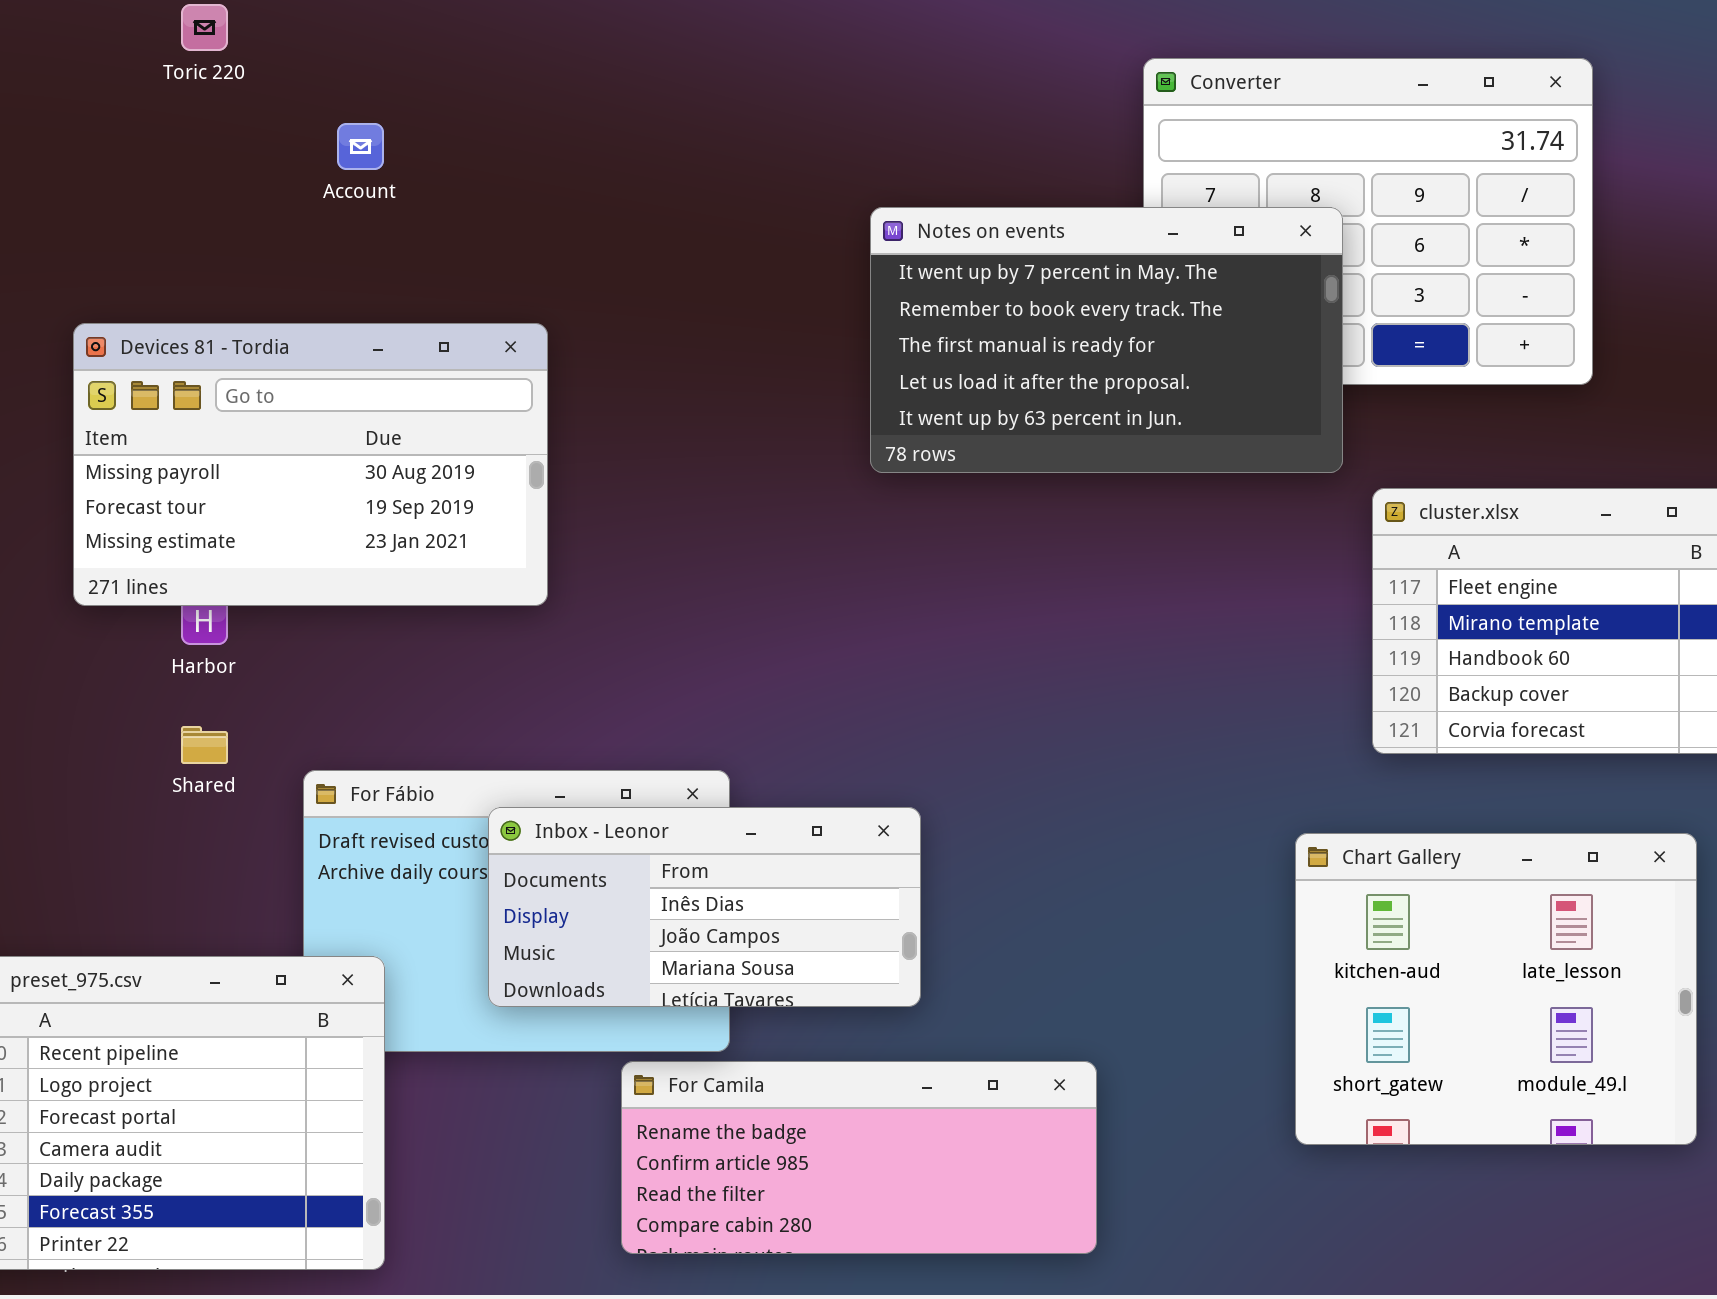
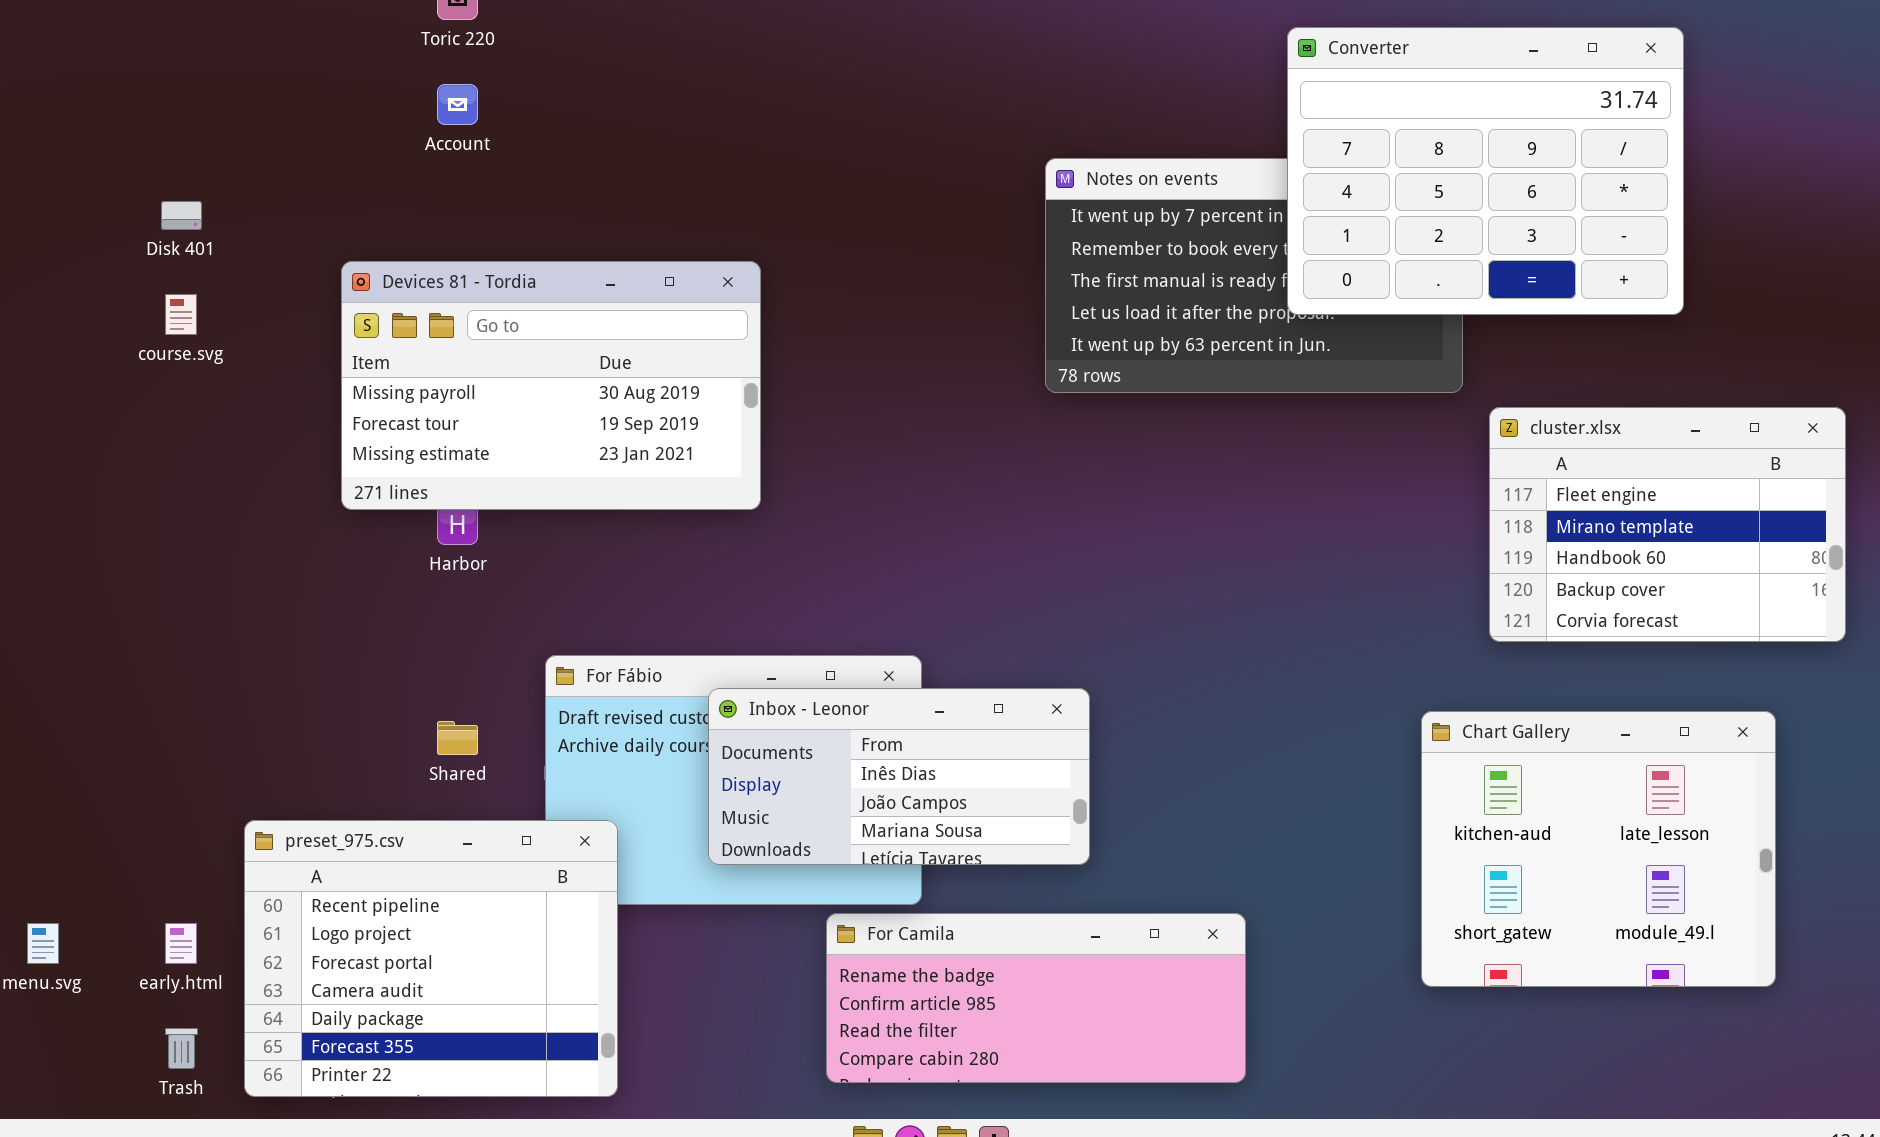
Converter: [1143,58,1593,385] -> [1287,27,1684,315], raised
Account: [337,123,384,170] -> [437,84,478,125], moved
Shared: [181,726,228,764] -> [437,721,478,755], moved

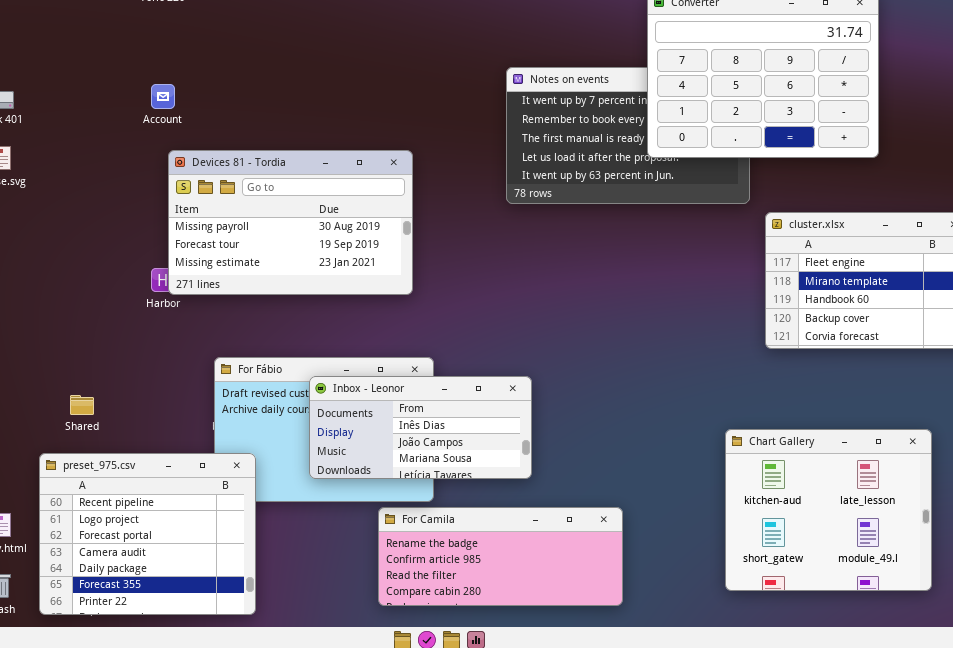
Account: [437,84,478,125] -> [151,84,175,109], moved
Devices 81 - Tordia: [341,261,761,510] -> [168,150,413,295], moved
Chart Gallery: [1421,711,1776,987] -> [725,429,932,591], moved
Shared: [437,721,478,755] -> [70,395,94,415], moved

